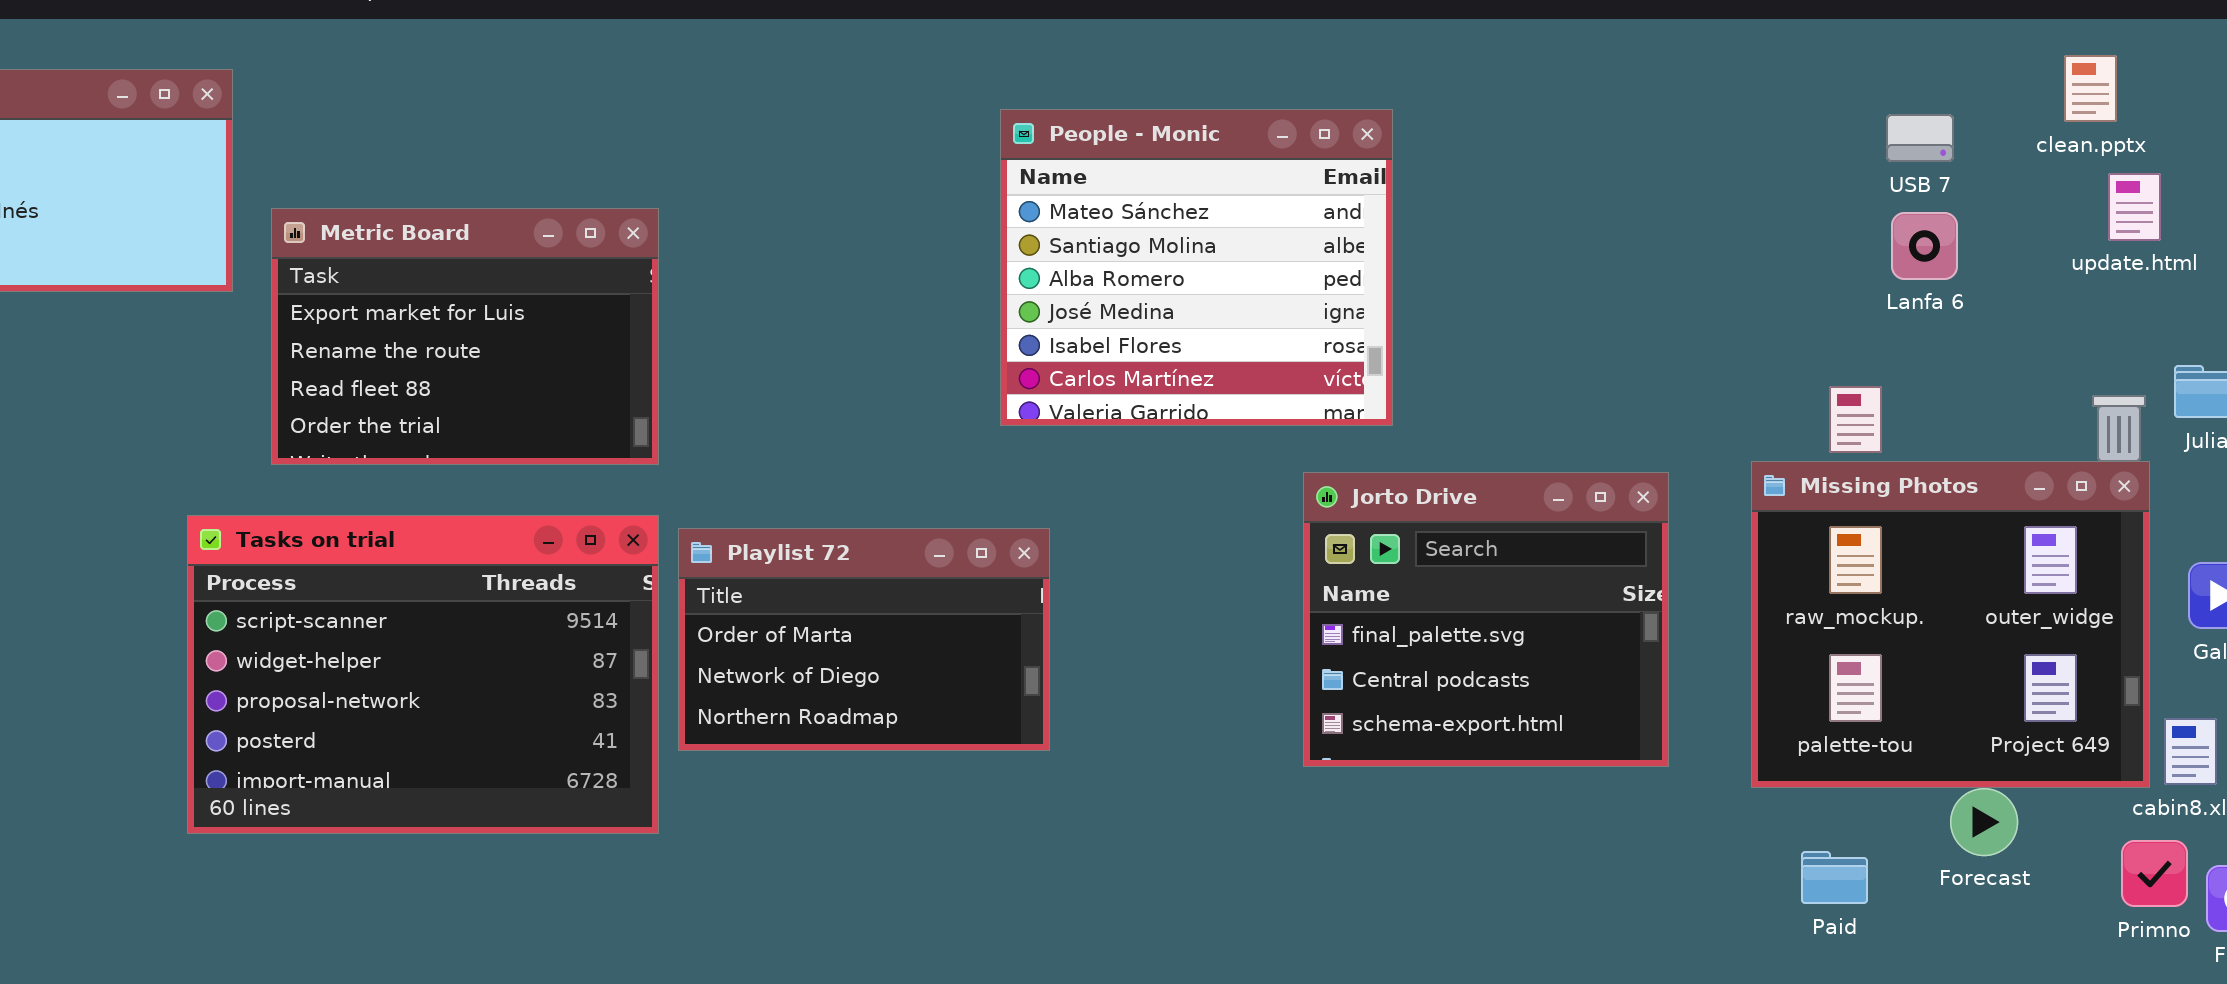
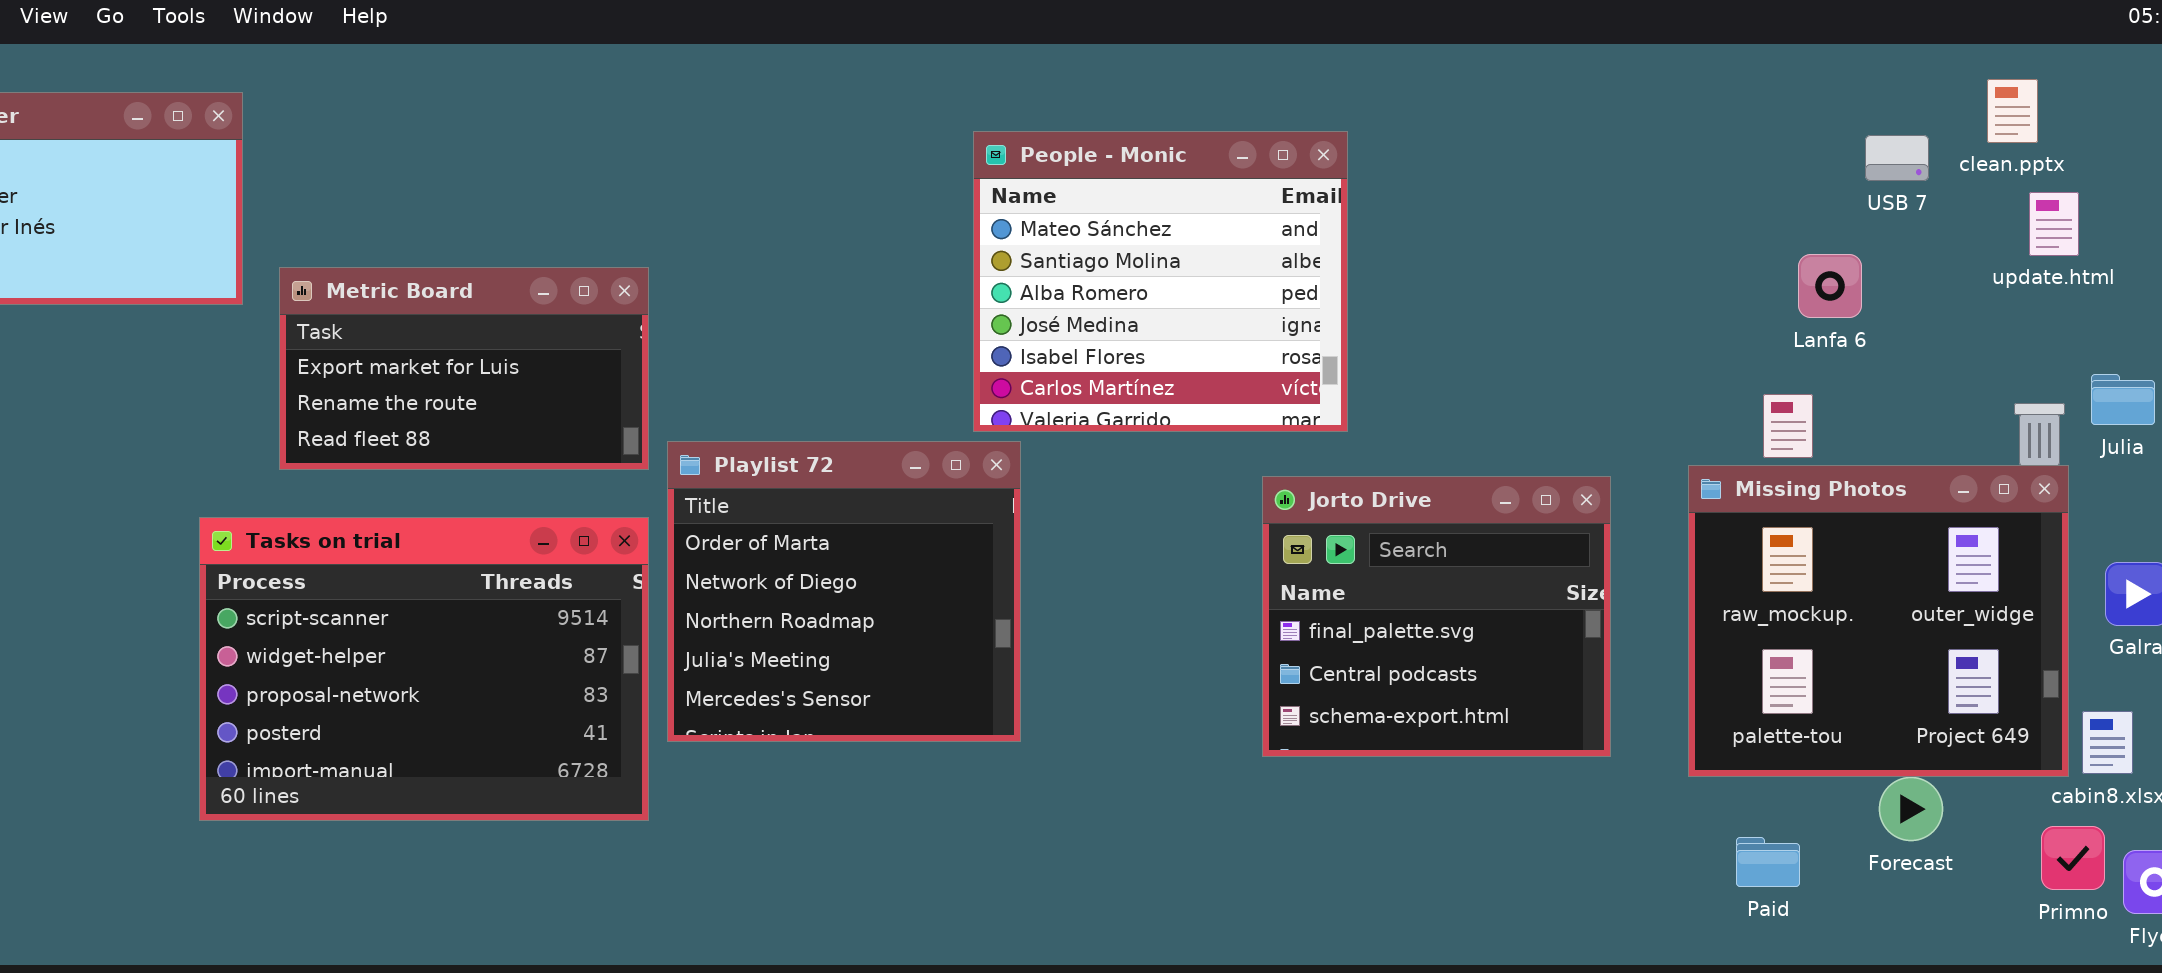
USB 7: [1886,114,1954,162] -> [1865,135,1929,181], moved
Metric Board: [271,208,659,465] -> [279,267,649,470], resized
Lanfa 6: [1891,212,1958,280] -> [1798,254,1862,318], moved
Playlist 72: [678,528,1050,751] -> [667,441,1021,742], resized

